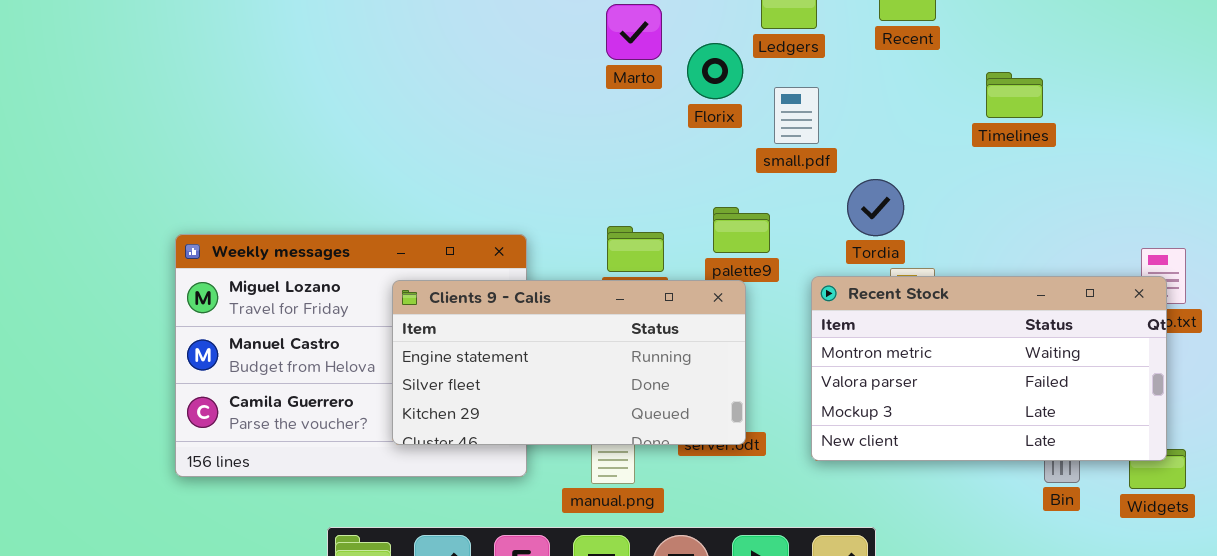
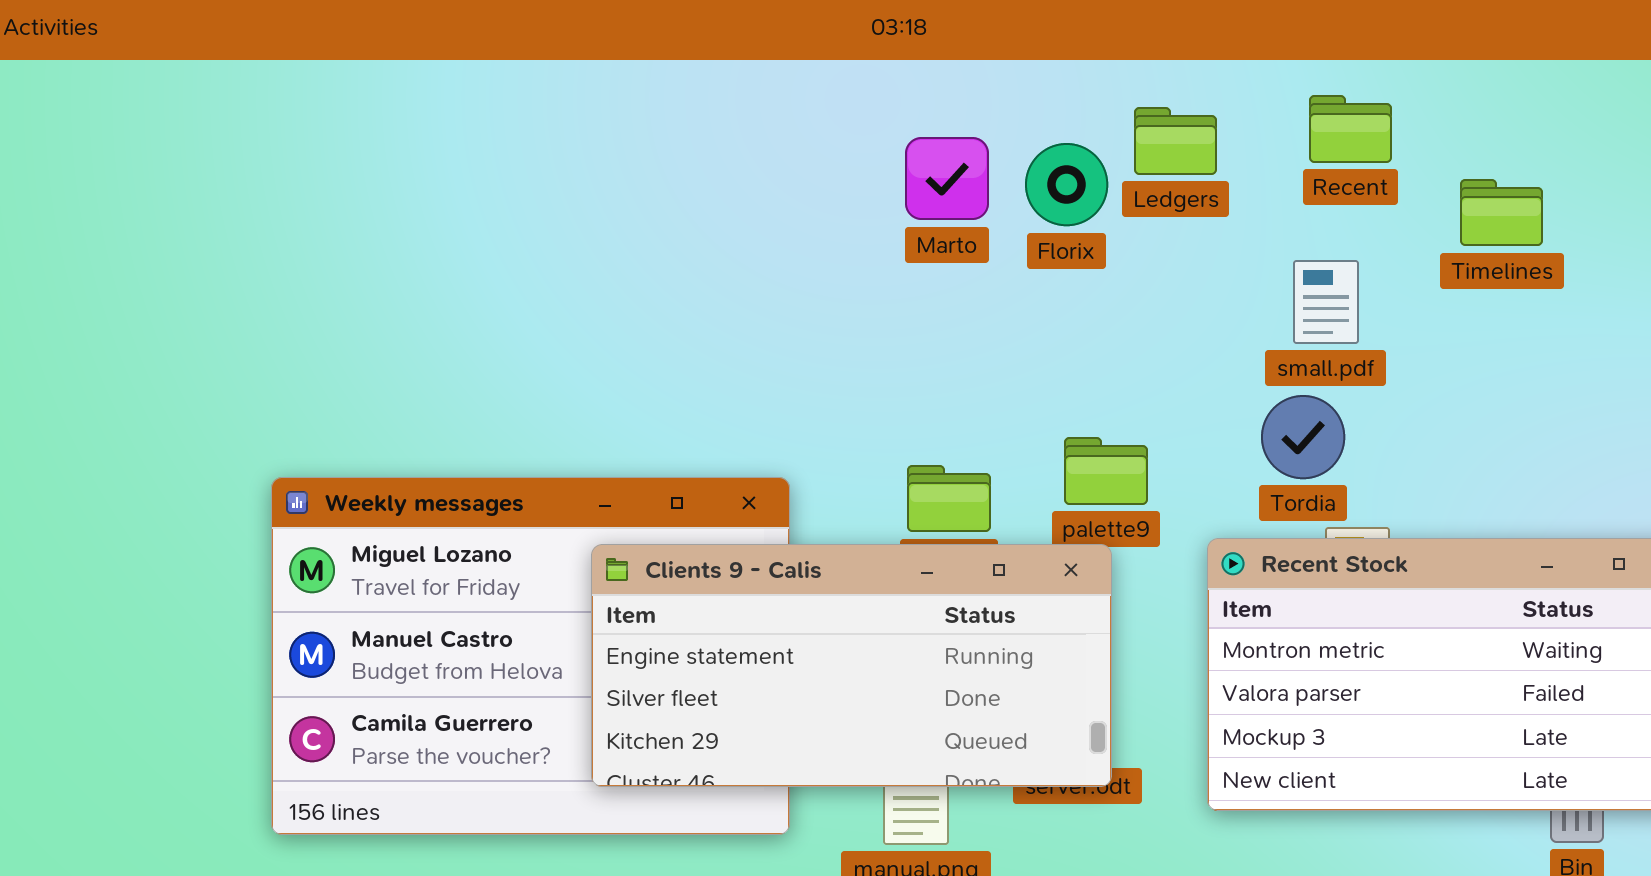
Florix: [687,43,743,99] -> [1025,143,1108,226], moved
Timelines: [986,72,1043,118] -> [1460,179,1543,246], moved
small.pdf: [774,87,819,144] -> [1293,260,1359,344], moved

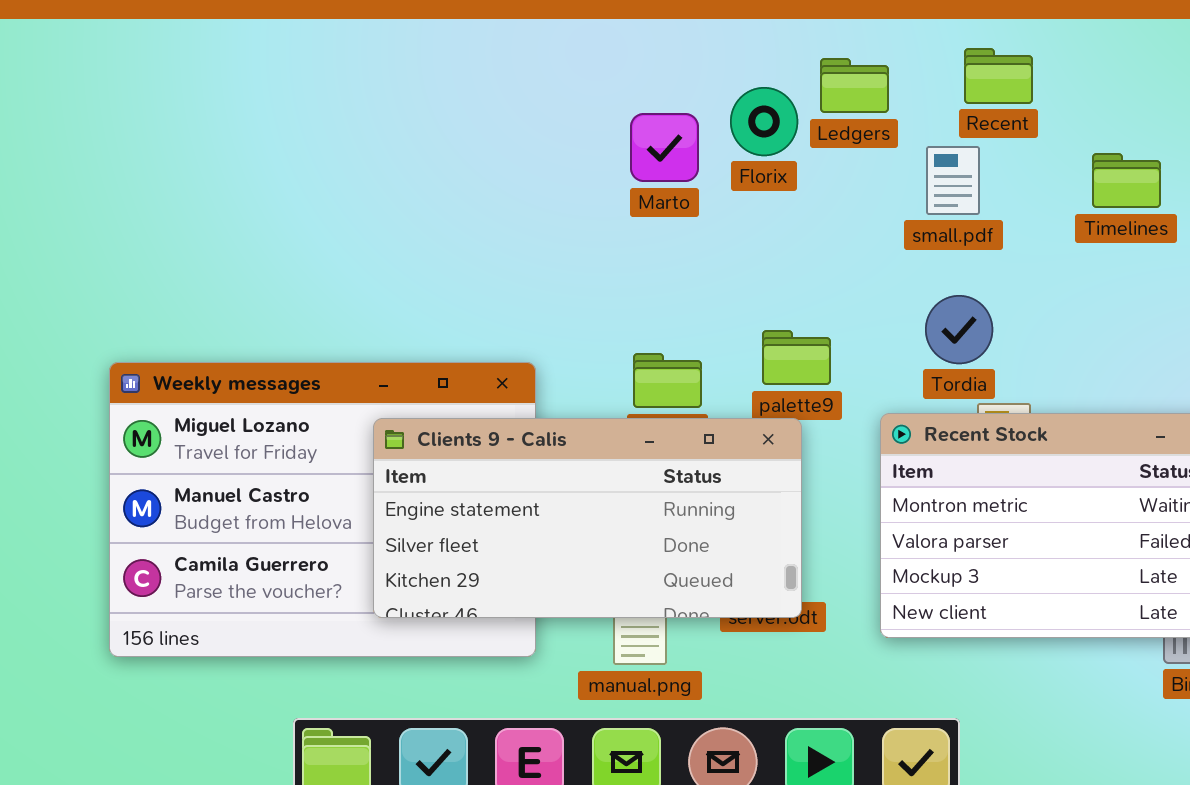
Marto: [905,137,989,220] -> [630,113,699,182], moved
Timelines: [1460,179,1543,246] -> [1092,153,1161,208], moved
small.pdf: [1293,260,1359,344] -> [926,146,980,215], moved

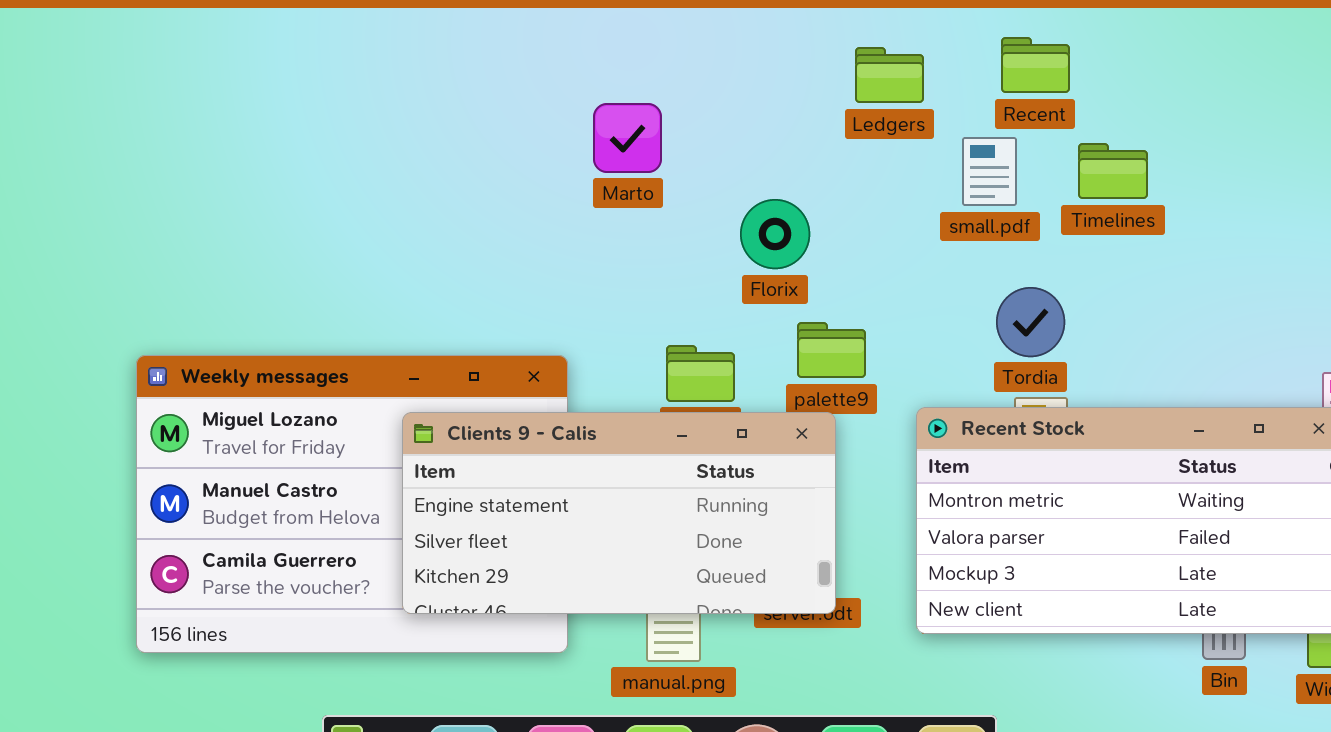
Florix: [730,87,798,156] -> [740,199,810,269], moved
Marto: [630,113,699,182] -> [593,103,662,173], moved
Timelines: [1092,153,1161,208] -> [1078,143,1148,199], moved
Tordia: [925,295,993,364] -> [996,287,1065,357], moved

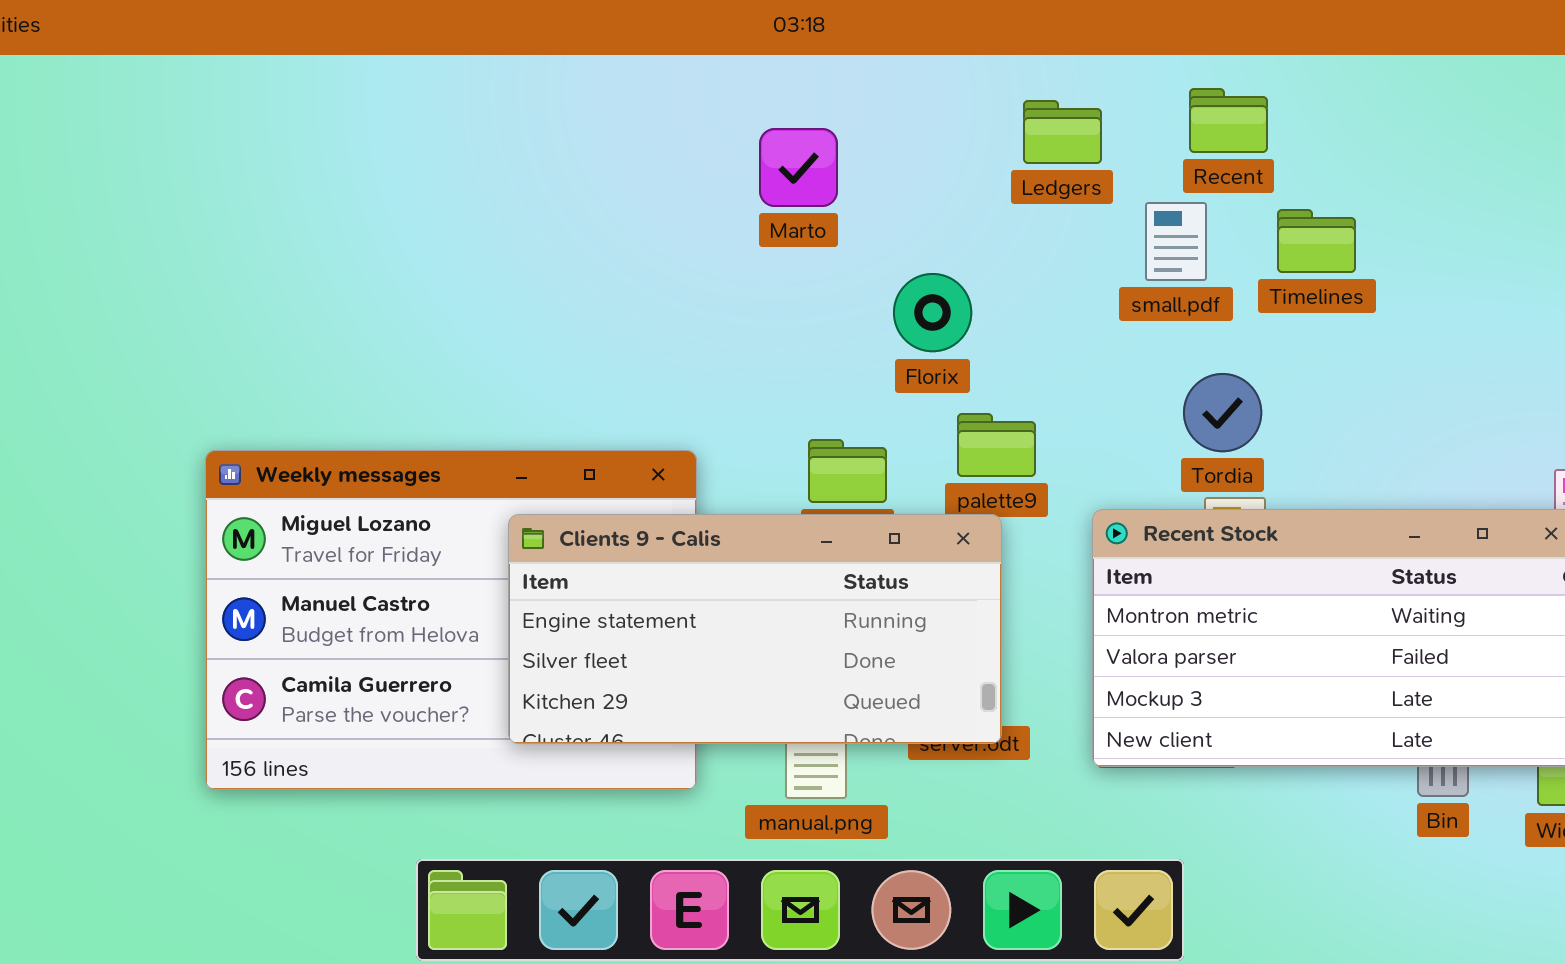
Marto: [593,103,662,173] -> [759,128,838,207], moved

